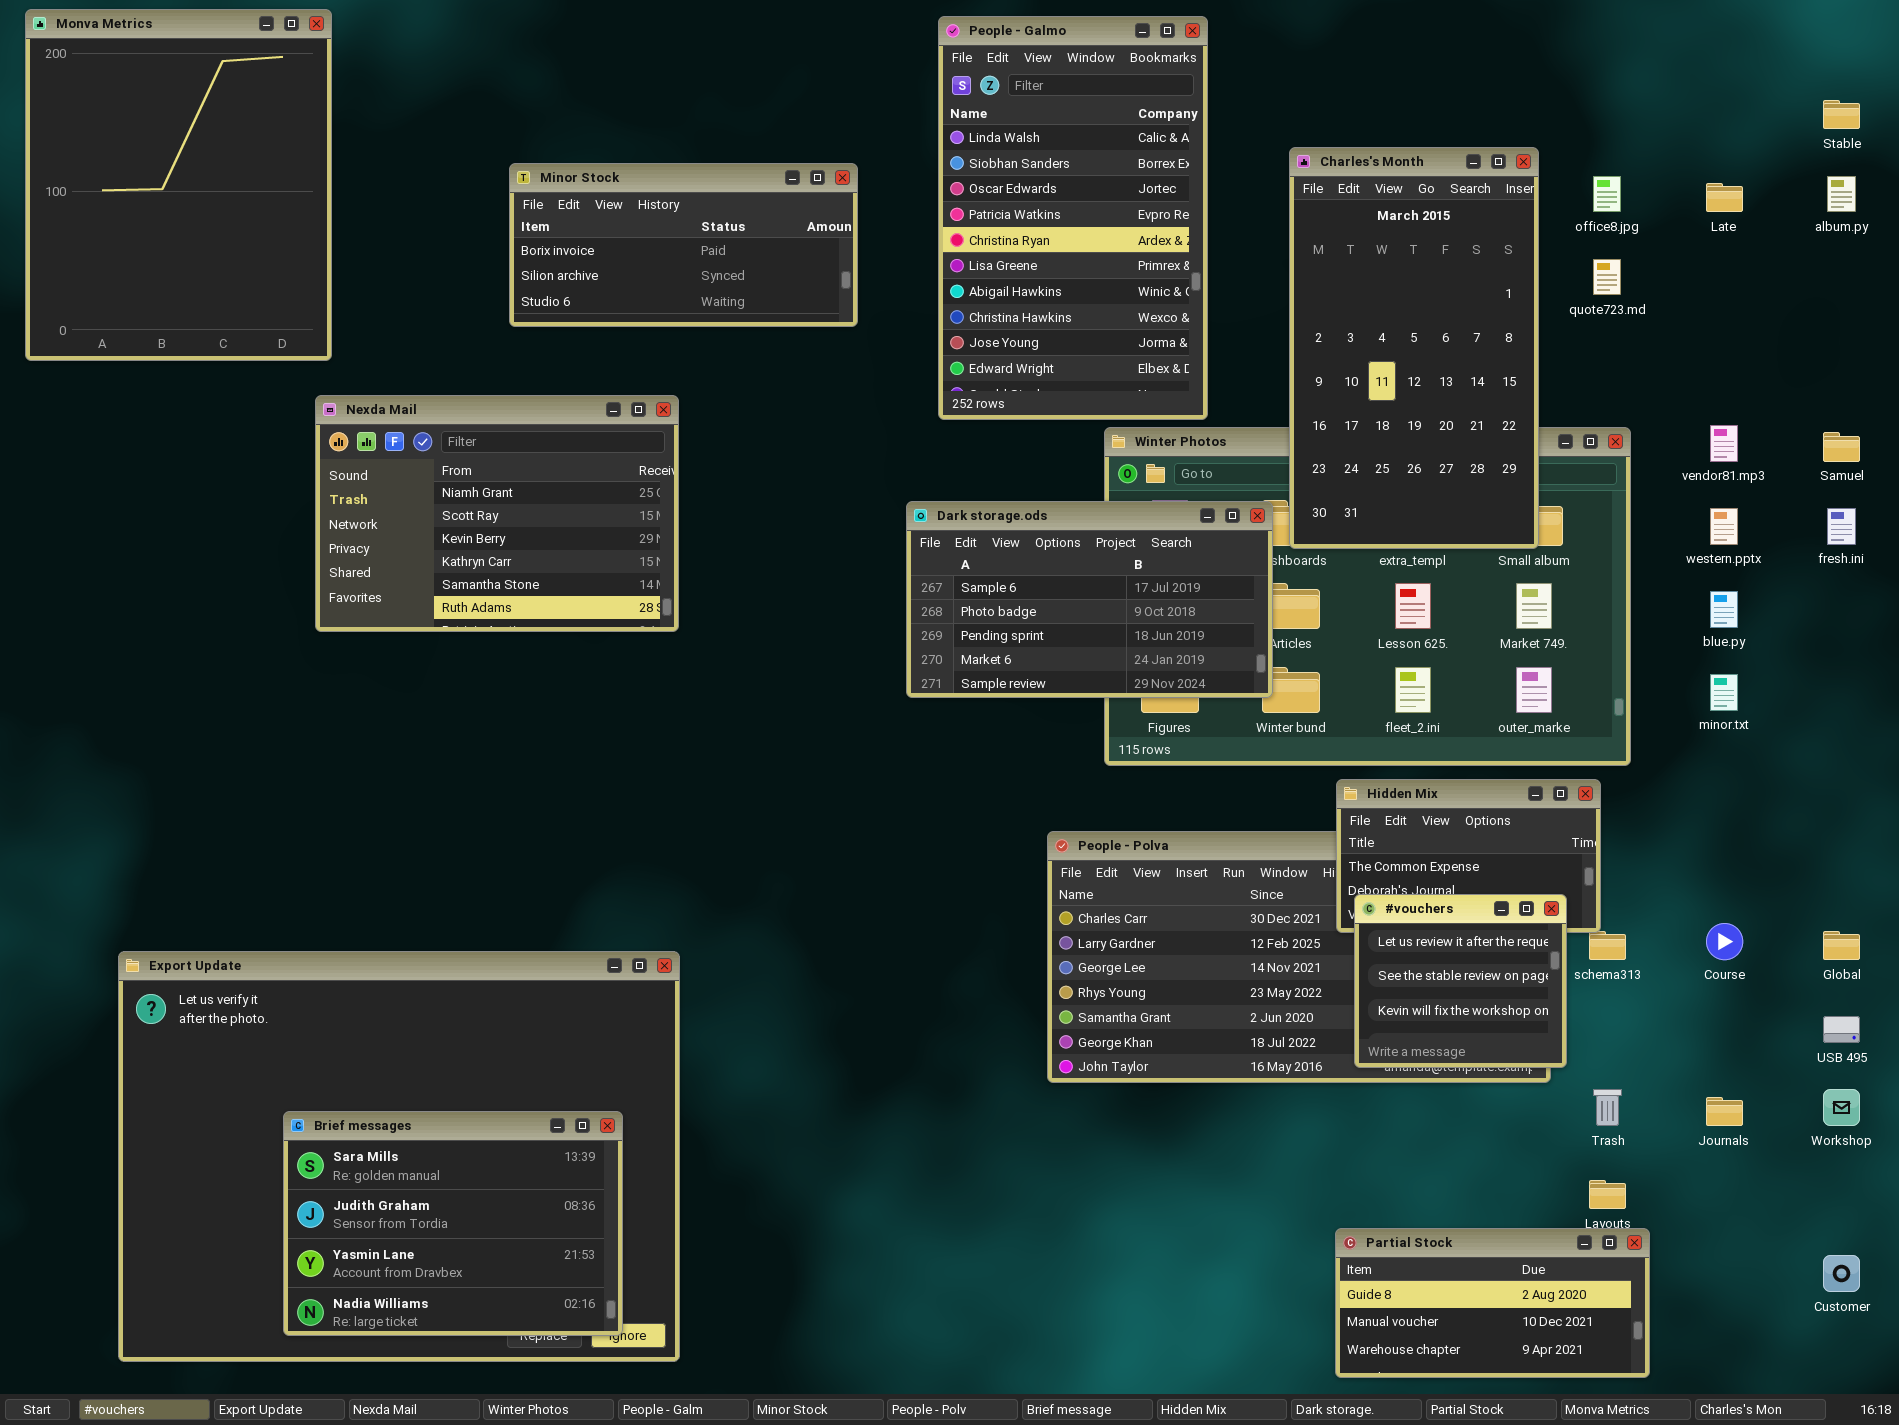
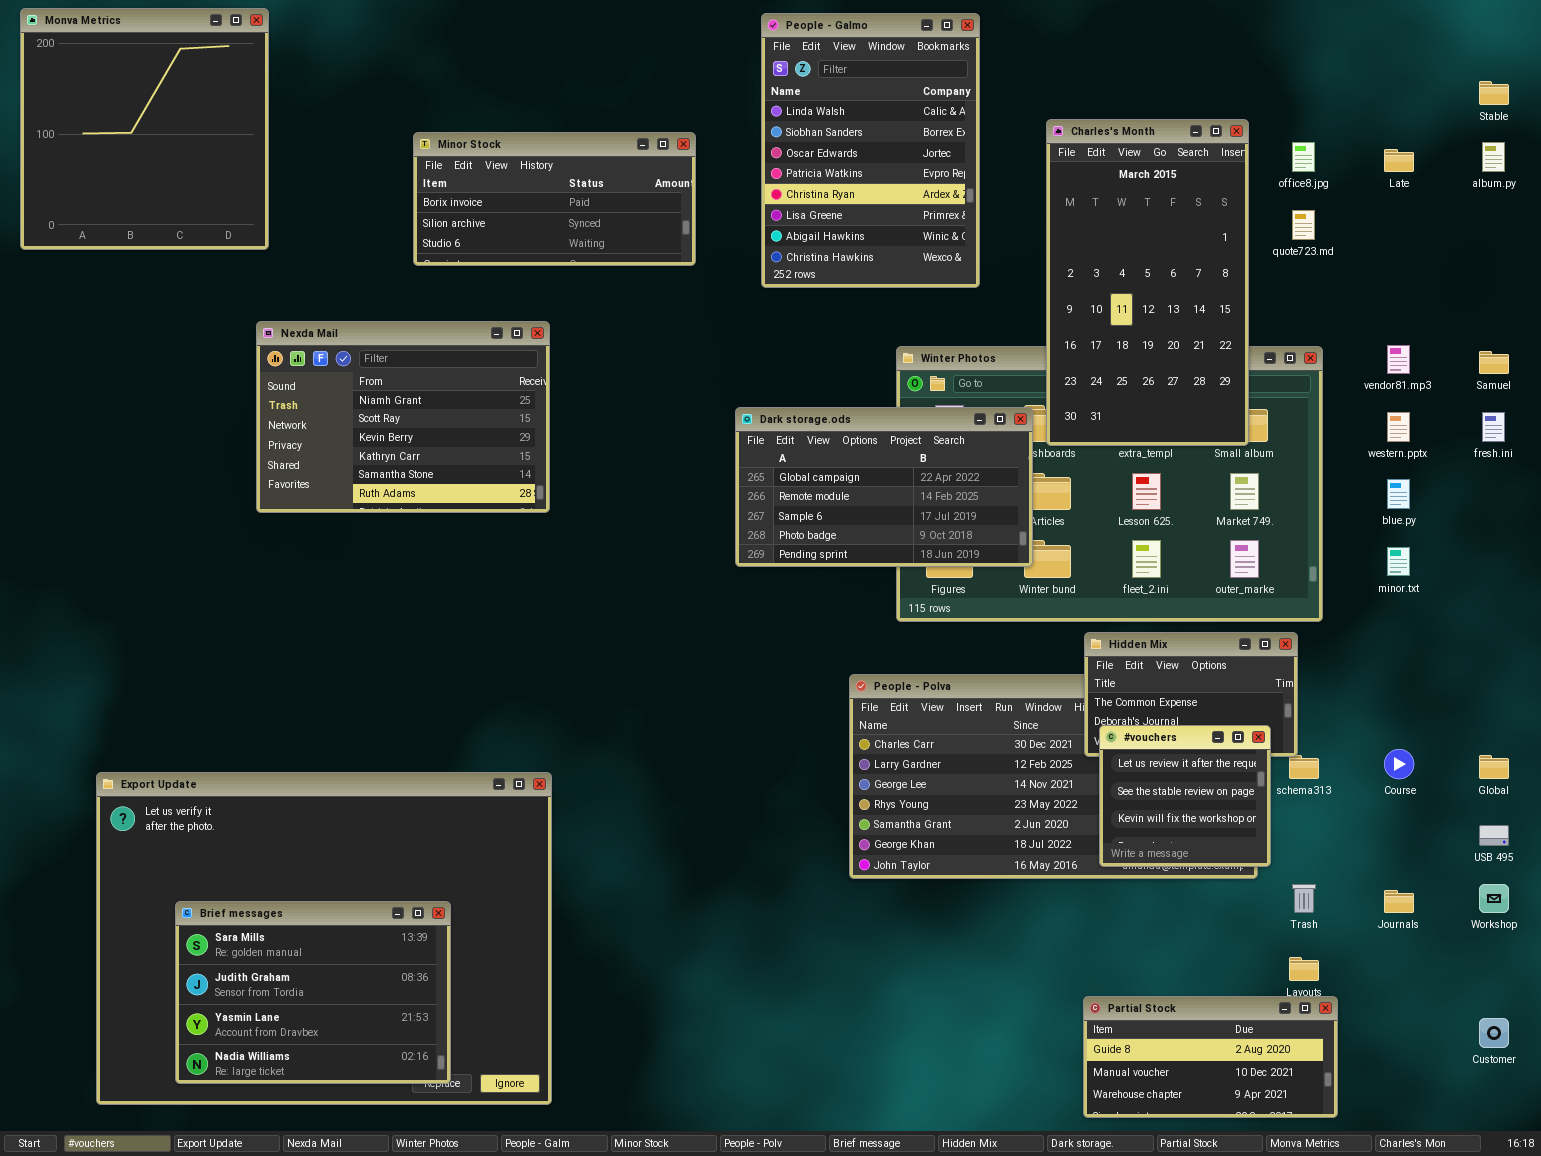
Monva Metrics: [25,9,332,361] -> [20,8,269,250], resized
People - Galmo: [938,16,1208,420] -> [761,13,980,288], resized
Dark storage.ods: [906,501,1273,698] -> [735,407,1033,567], scrolled up 2 rows
Brief messages: [283,1111,623,1336] -> [175,901,451,1084], moved

